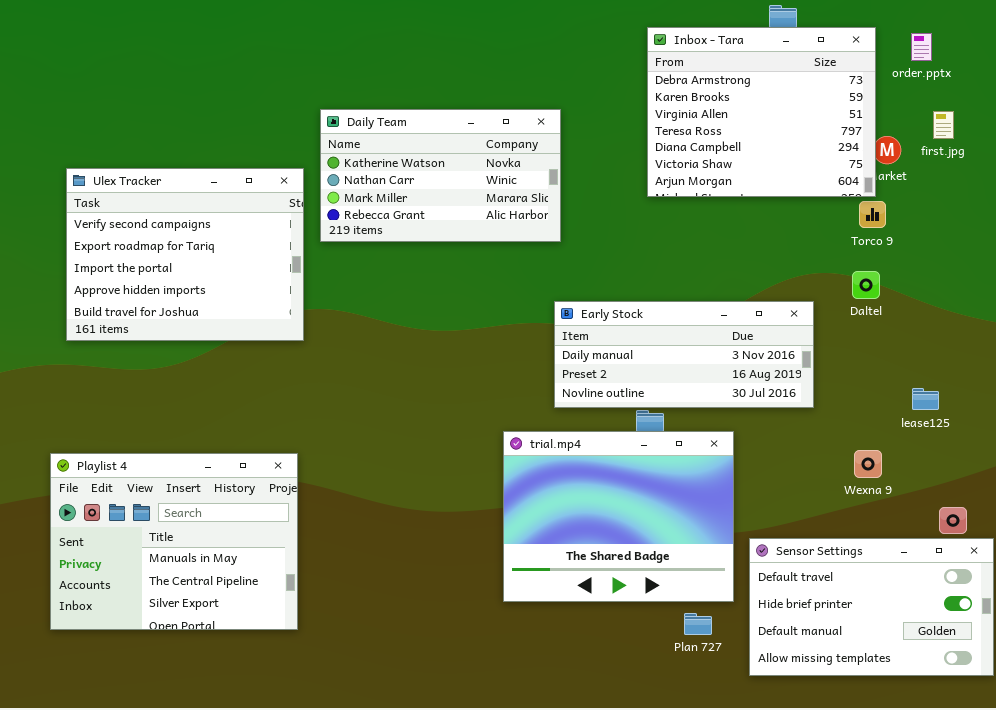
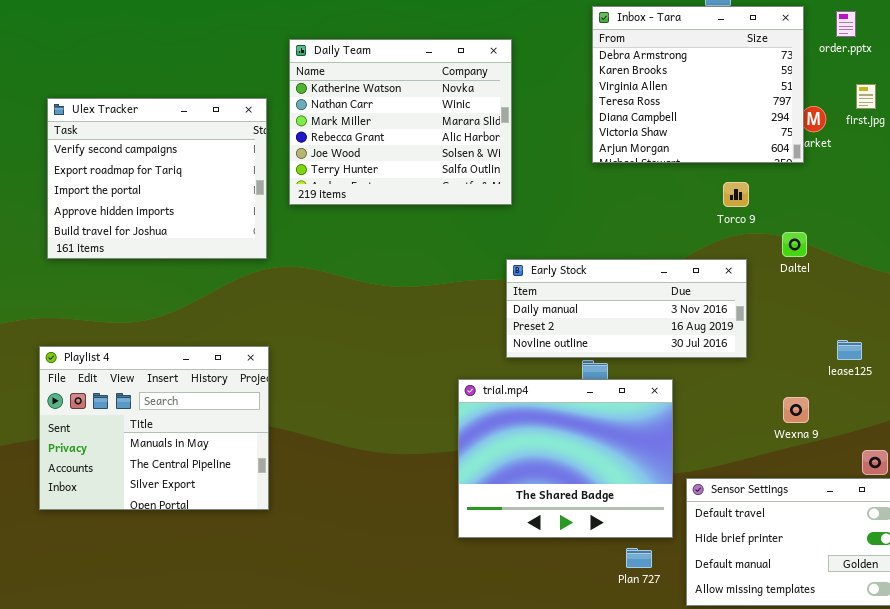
Daily Team: [320,109,561,242] -> [289,39,512,205], resized
Ulex Tracker: [66,168,304,341] -> [47,98,267,259], moved
Torco 9: [859,201,886,228] -> [723,182,749,207], moved
Playlist 4: [50,453,298,630] -> [39,346,269,510], moved

